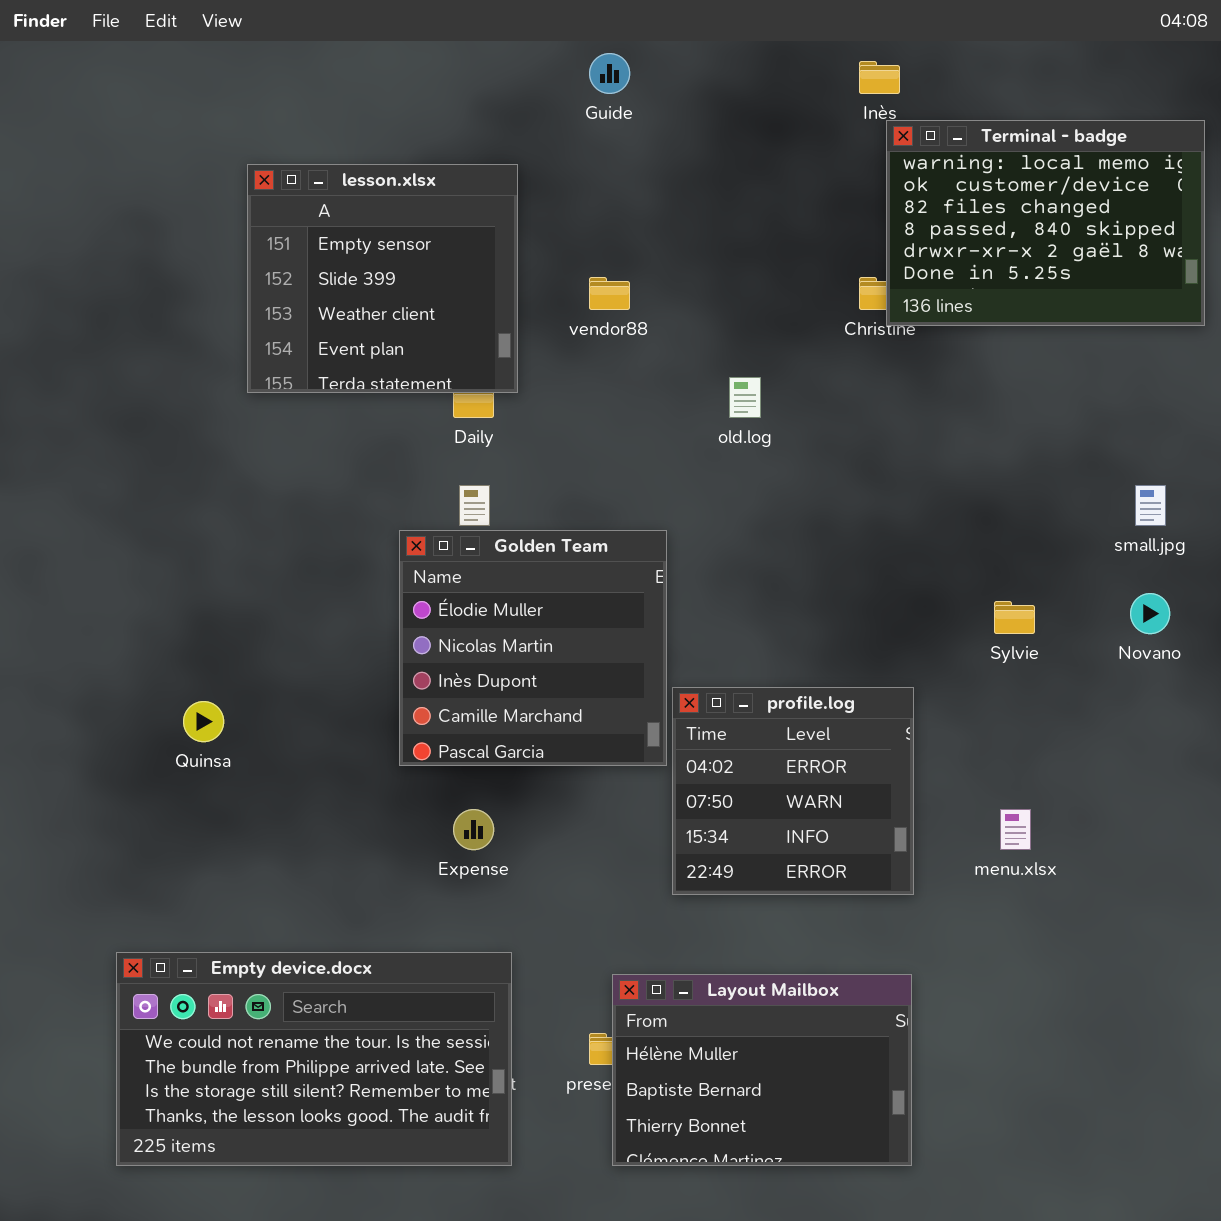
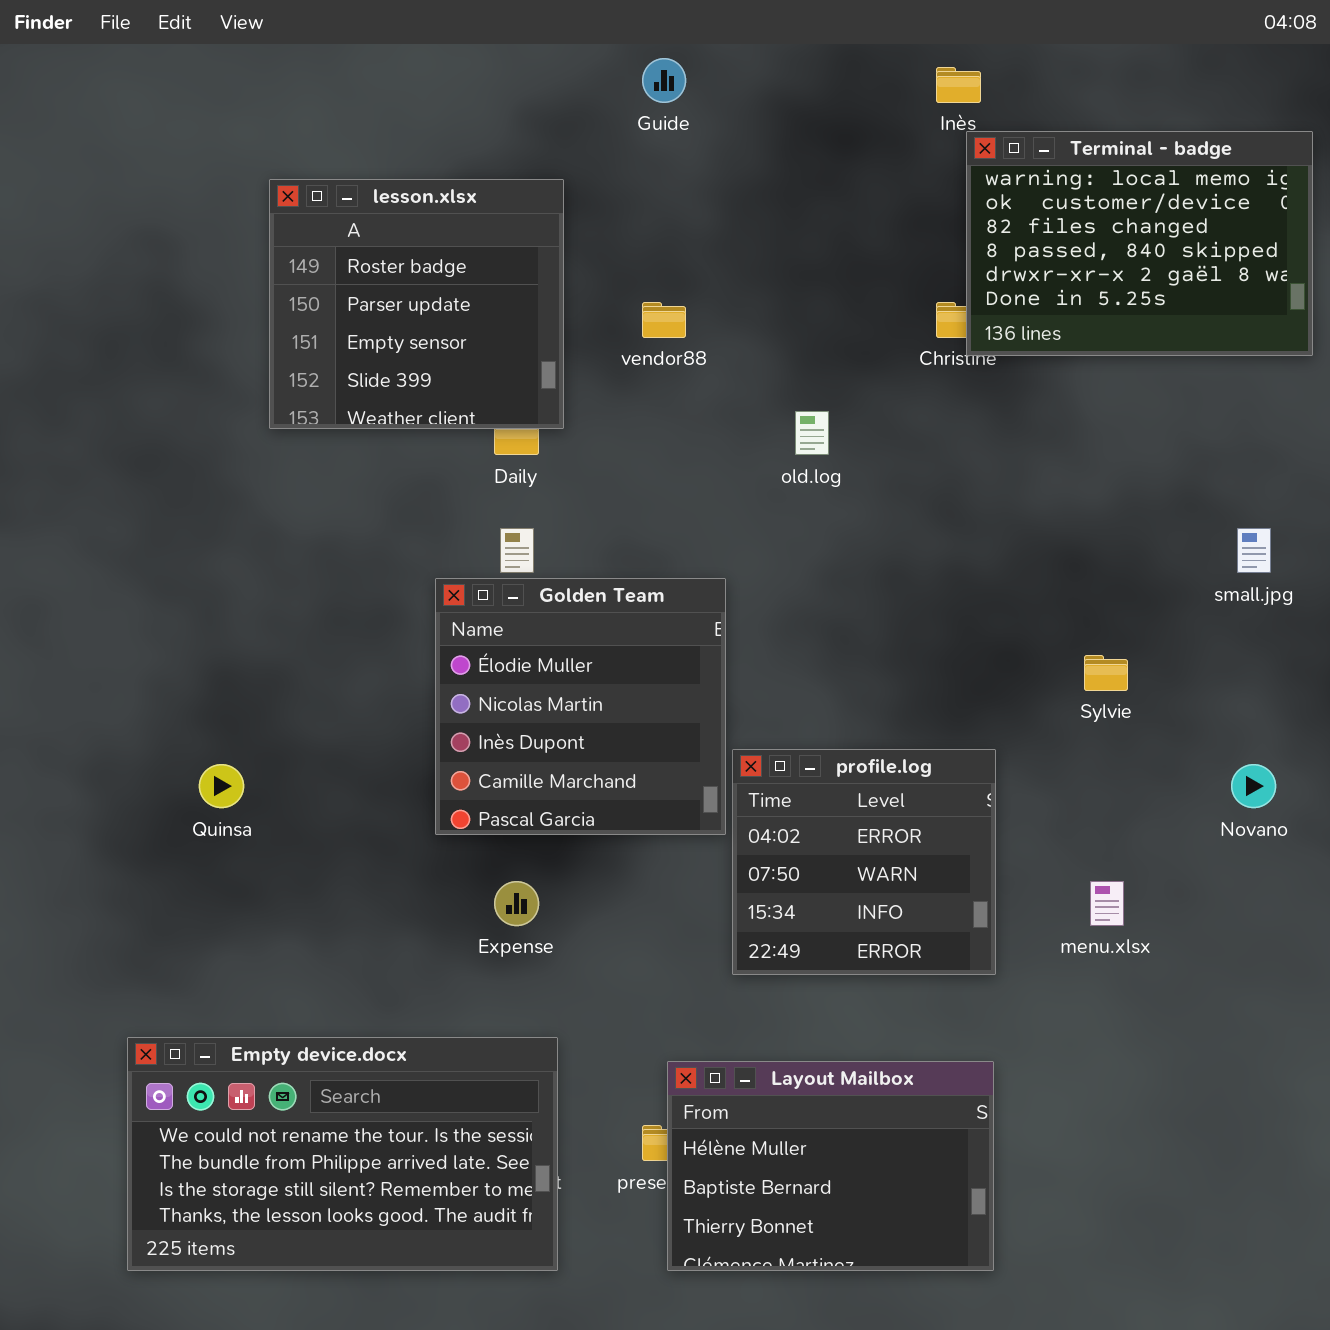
lesson.xlsx: [247,164,518,393] -> [269,179,564,429], scrolled up 2 rows
Novano: [1130,593,1170,634] -> [1231,764,1276,808], moved

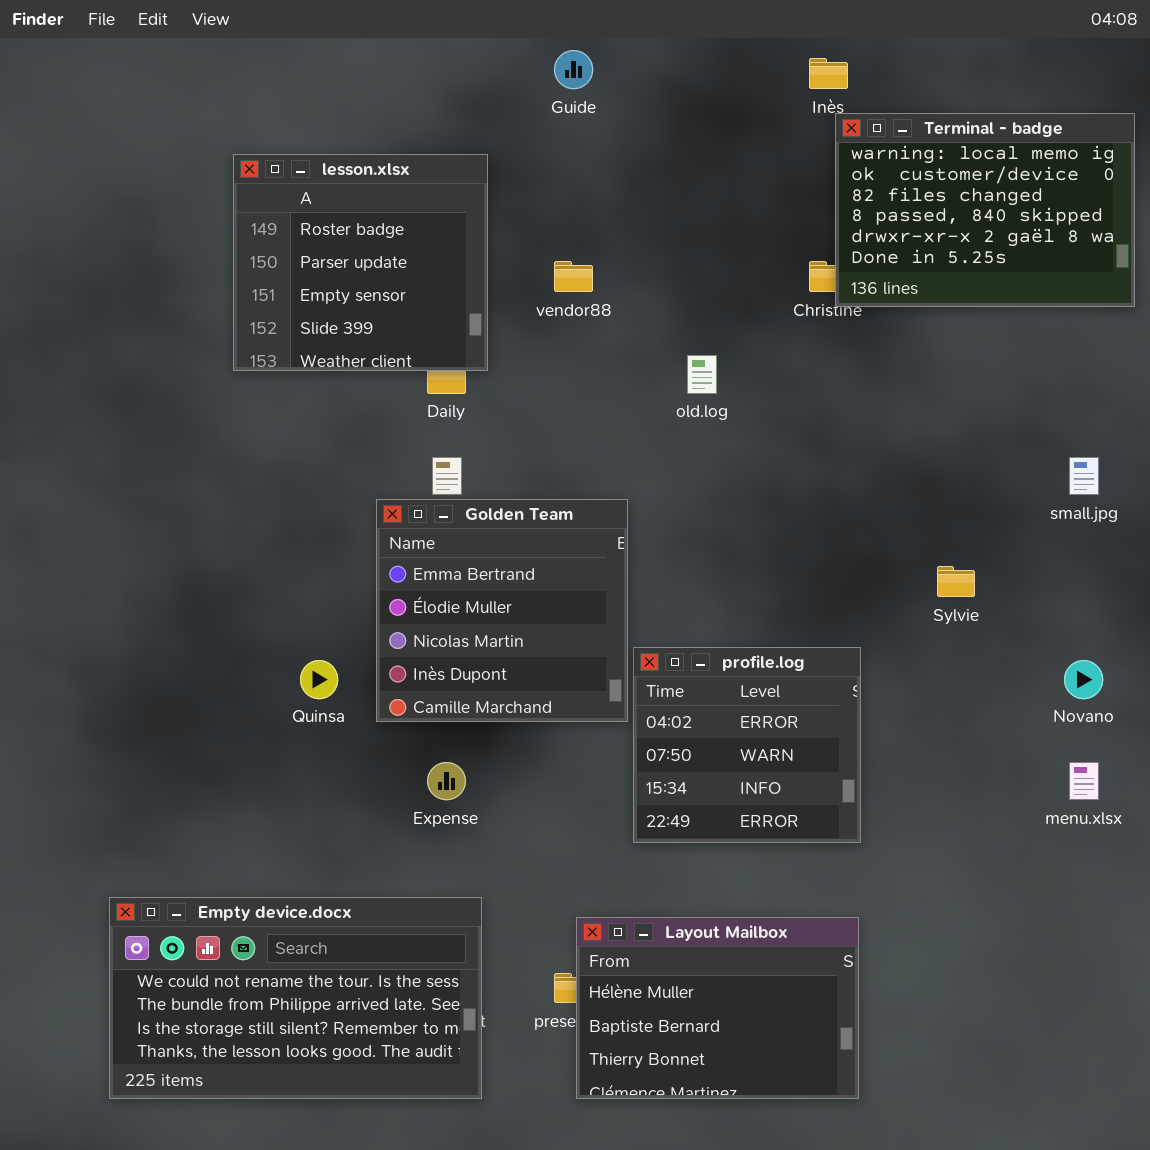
Golden Team: [435,578,726,835] -> [376,499,628,722], scrolled up 1 row
Quinsa: [199,764,244,808] -> [300,660,338,699], moved
menu.xlsx: [1090,881,1124,926] -> [1069,762,1099,800], moved

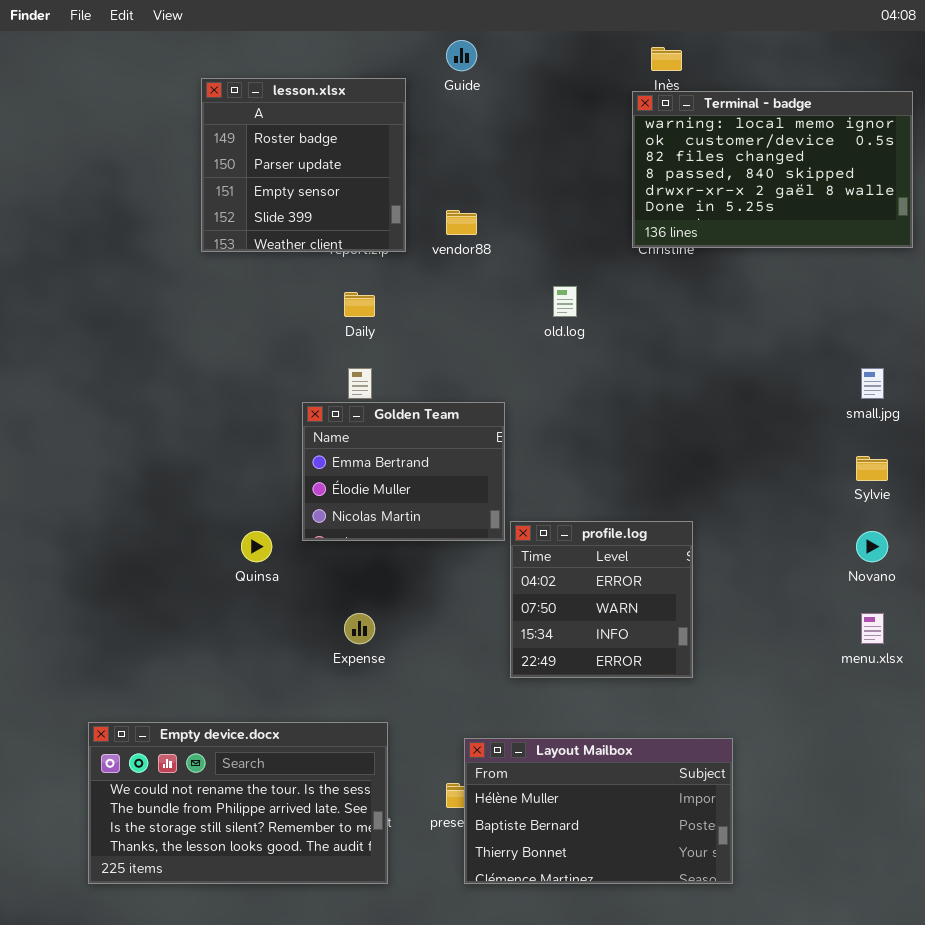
Terminal - badge: [835,113,1135,307] -> [632,91,913,248], resized
lesson.xlsx: [233,154,488,371] -> [201,78,406,252], moved
Golden Team: [376,499,628,722] -> [302,402,505,541], resized
Sylvie: [937,566,975,597] -> [856,456,888,481], moved
Layout Mailbox: [576,917,859,1099] -> [464,738,733,884], resized

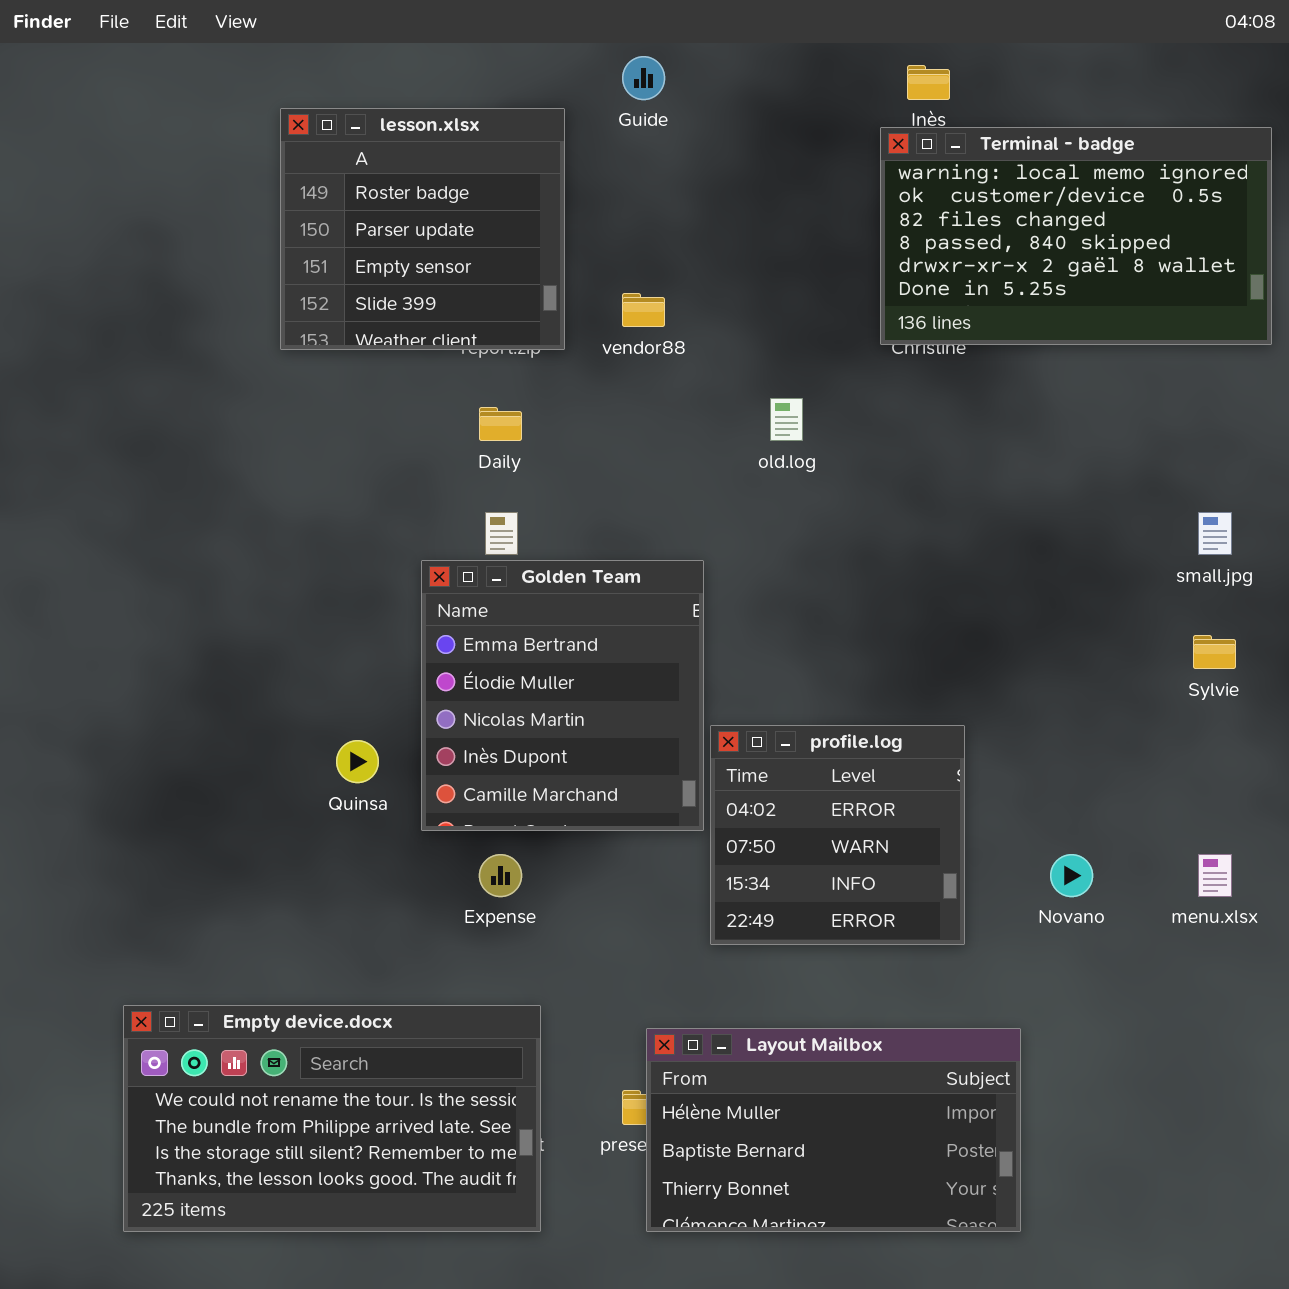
Golden Team: [302,402,505,541] -> [421,560,704,831], resized
Novano: [856,531,888,562] -> [1050,854,1093,897], moved

